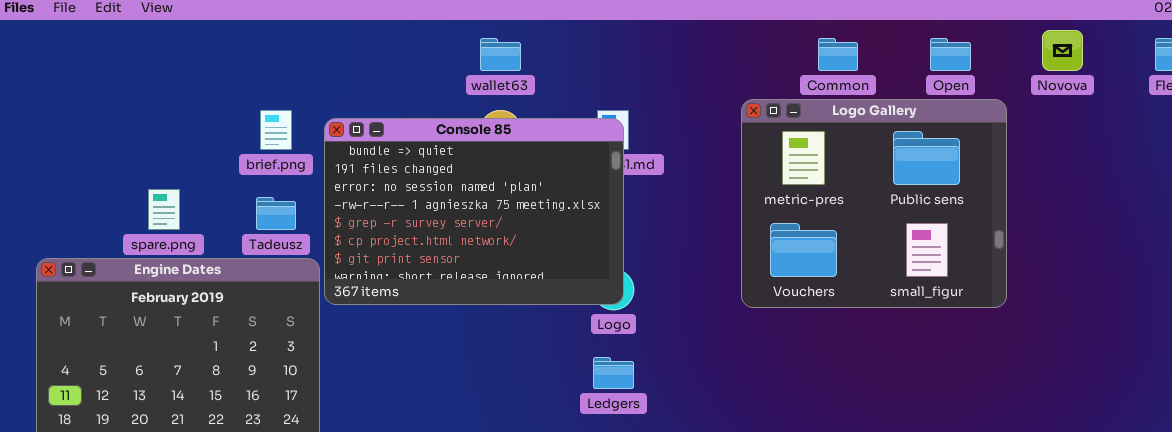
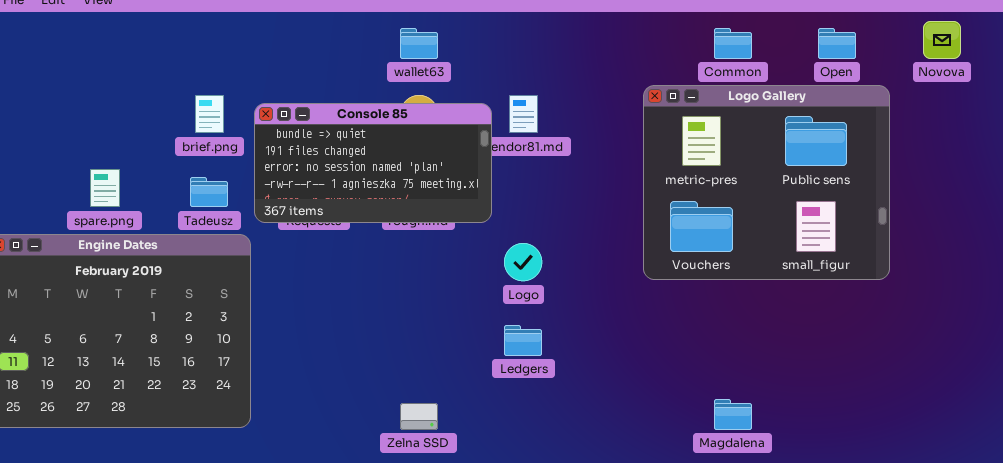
Console 85: [324,118,624,305] -> [254,103,492,223], resized

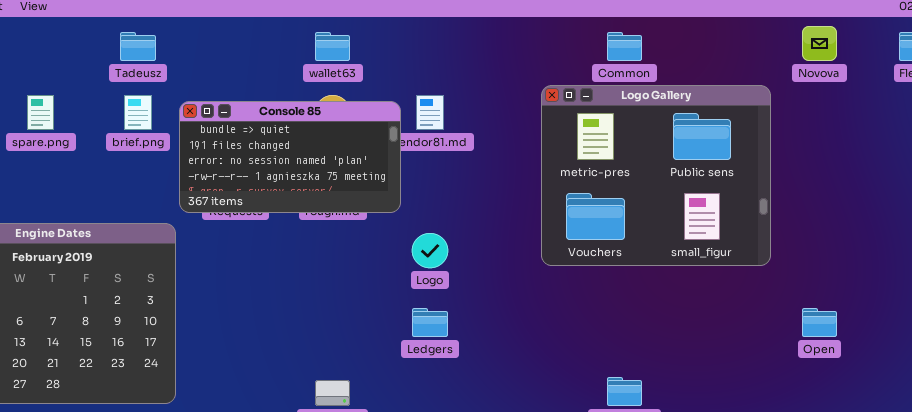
Open: [818,28,856,59] -> [802,308,837,337], moved
spare.png: [90,169,120,207] -> [27,95,54,130], moved
Tadeusz: [190,177,228,207] -> [120,32,156,61], moved

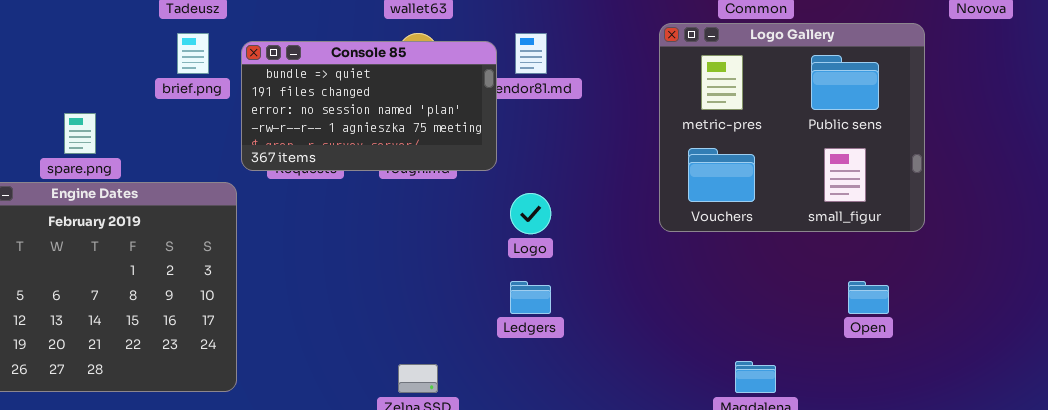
spare.png: [27,95,54,130] -> [64,113,96,154], moved
Open: [802,308,837,337] -> [848,281,889,314], moved

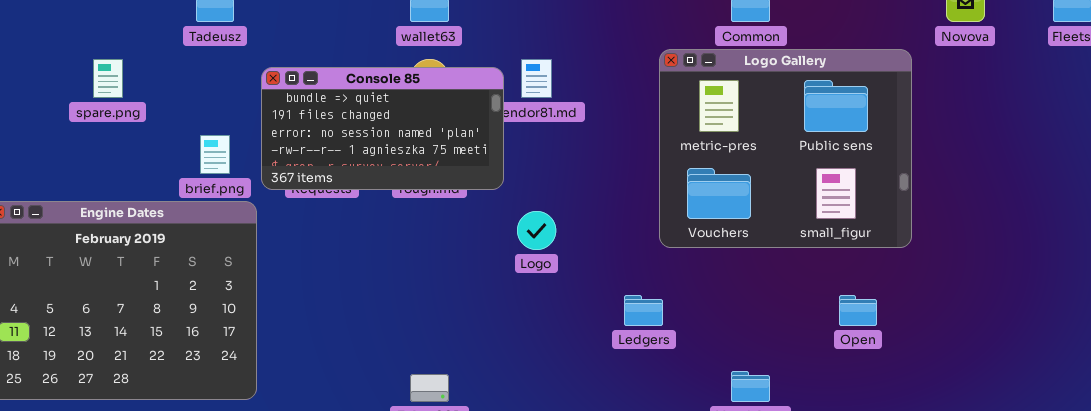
brief.png: [177,33,209,74] -> [200,135,230,174], moved
spare.png: [64,113,96,154] -> [93,59,123,98], moved
Ledgers: [510,281,551,314] -> [624,295,663,326], moved

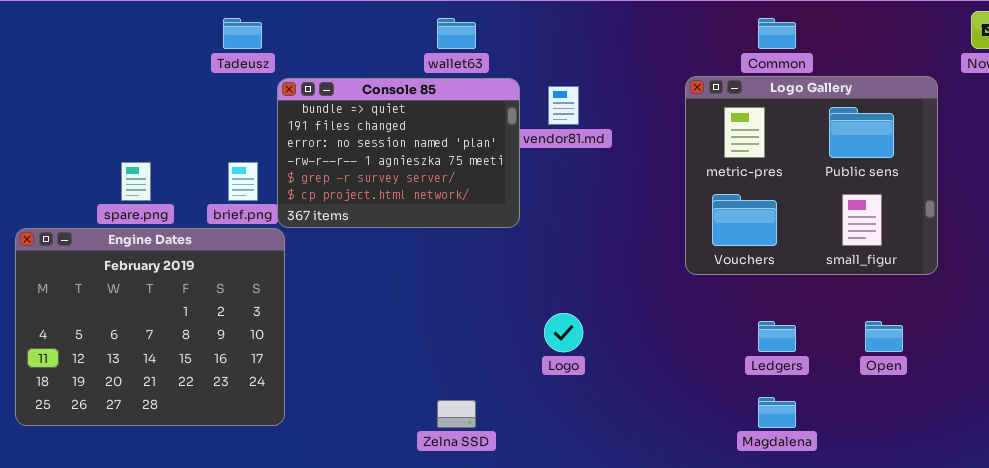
spare.png: [93,59,123,98] -> [121,162,151,201], moved
Console 85: [261,67,504,190] -> [277,78,520,228], moved, resized
Logo: [517,211,556,250] -> [544,313,583,352], moved
Ledgers: [624,295,663,326] -> [758,321,796,352], moved

